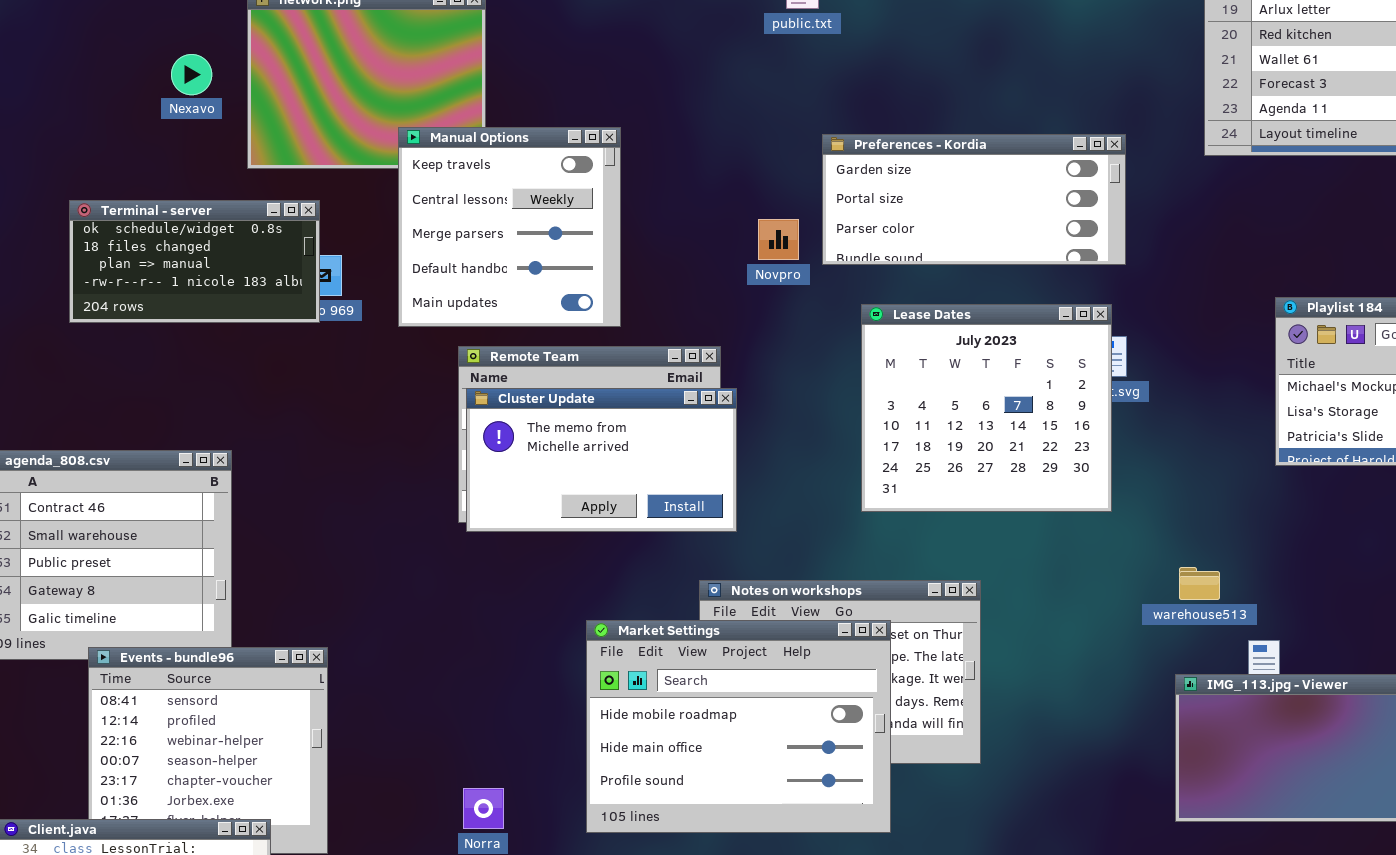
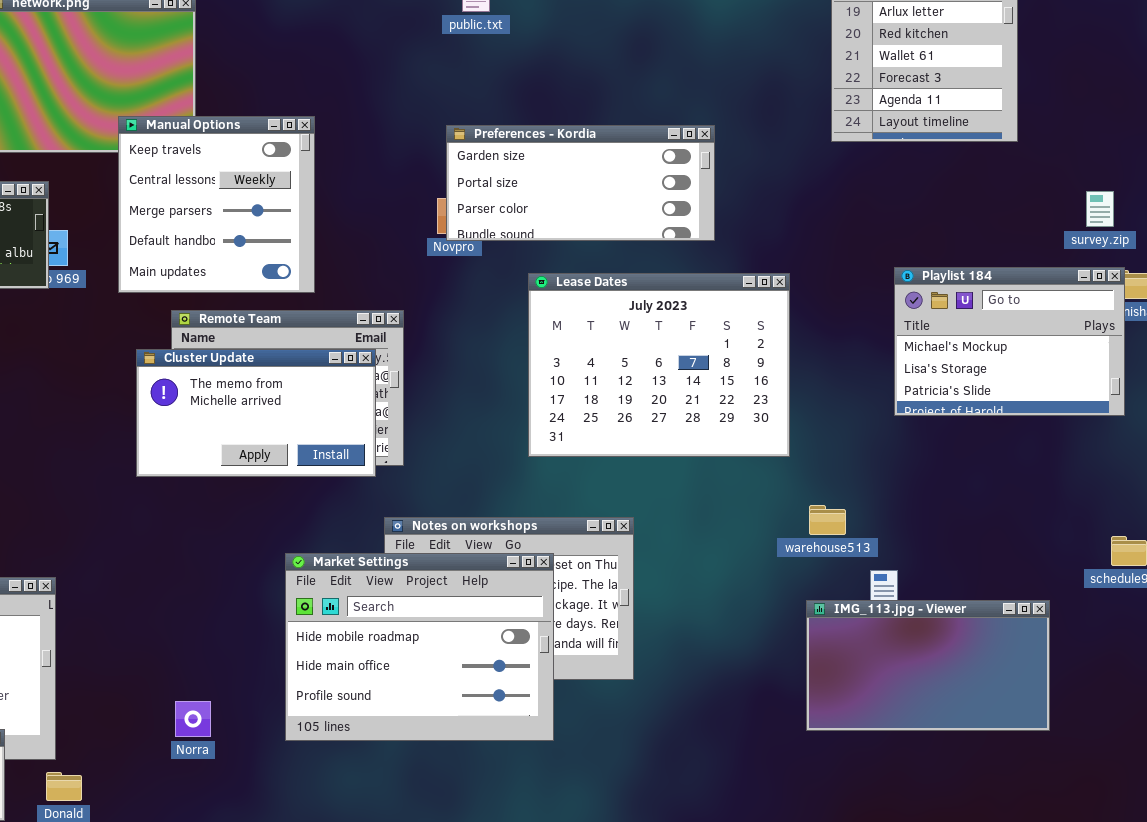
Preferences - Kordia: [822,134,1126,265] -> [446,125,715,241], moved
Lease Dates: [861,304,1112,512] -> [528,273,790,457], resized
Cluster Update: [466,388,737,532] -> [136,349,376,477], moved

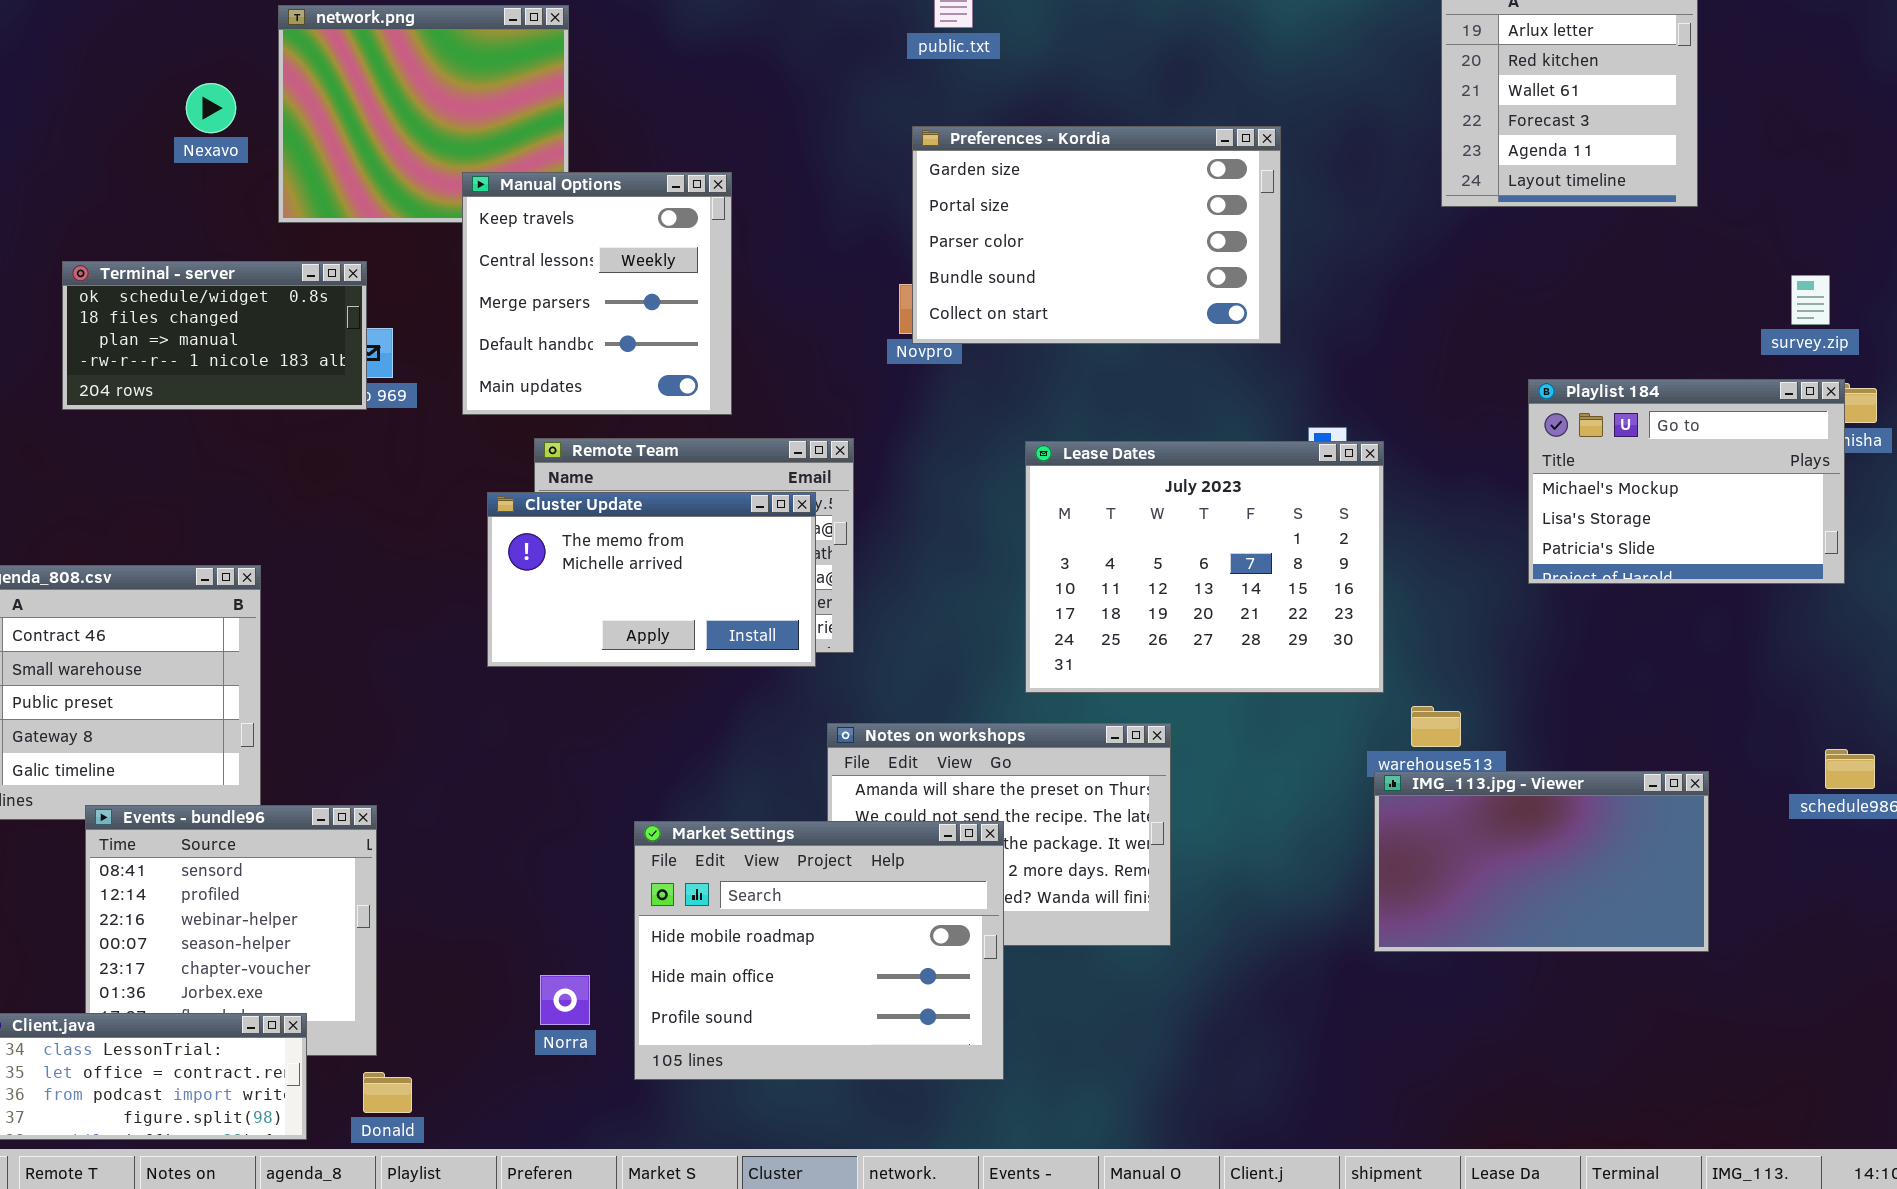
Preferences - Kordia: [446,125,715,241] -> [912,126,1281,344], resized
Lease Dates: [528,273,790,457] -> [1025,441,1384,693], moved
Market Settings: [285,553,554,741] -> [634,821,1004,1080], moved
IMG_113.jpg - Viewer: [806,600,1050,731] -> [1374,771,1709,952], moved

